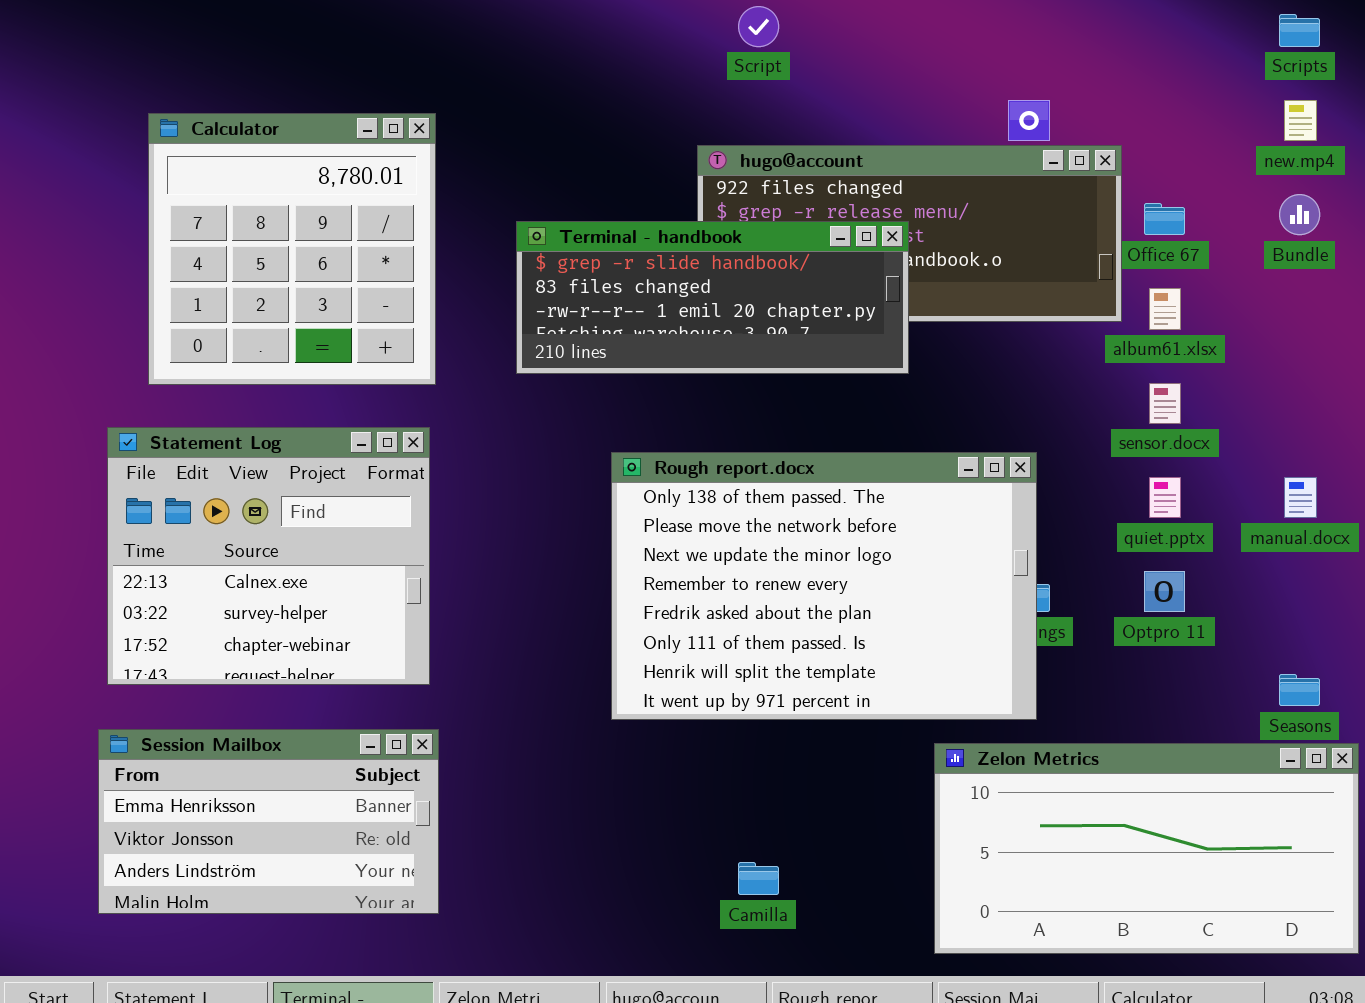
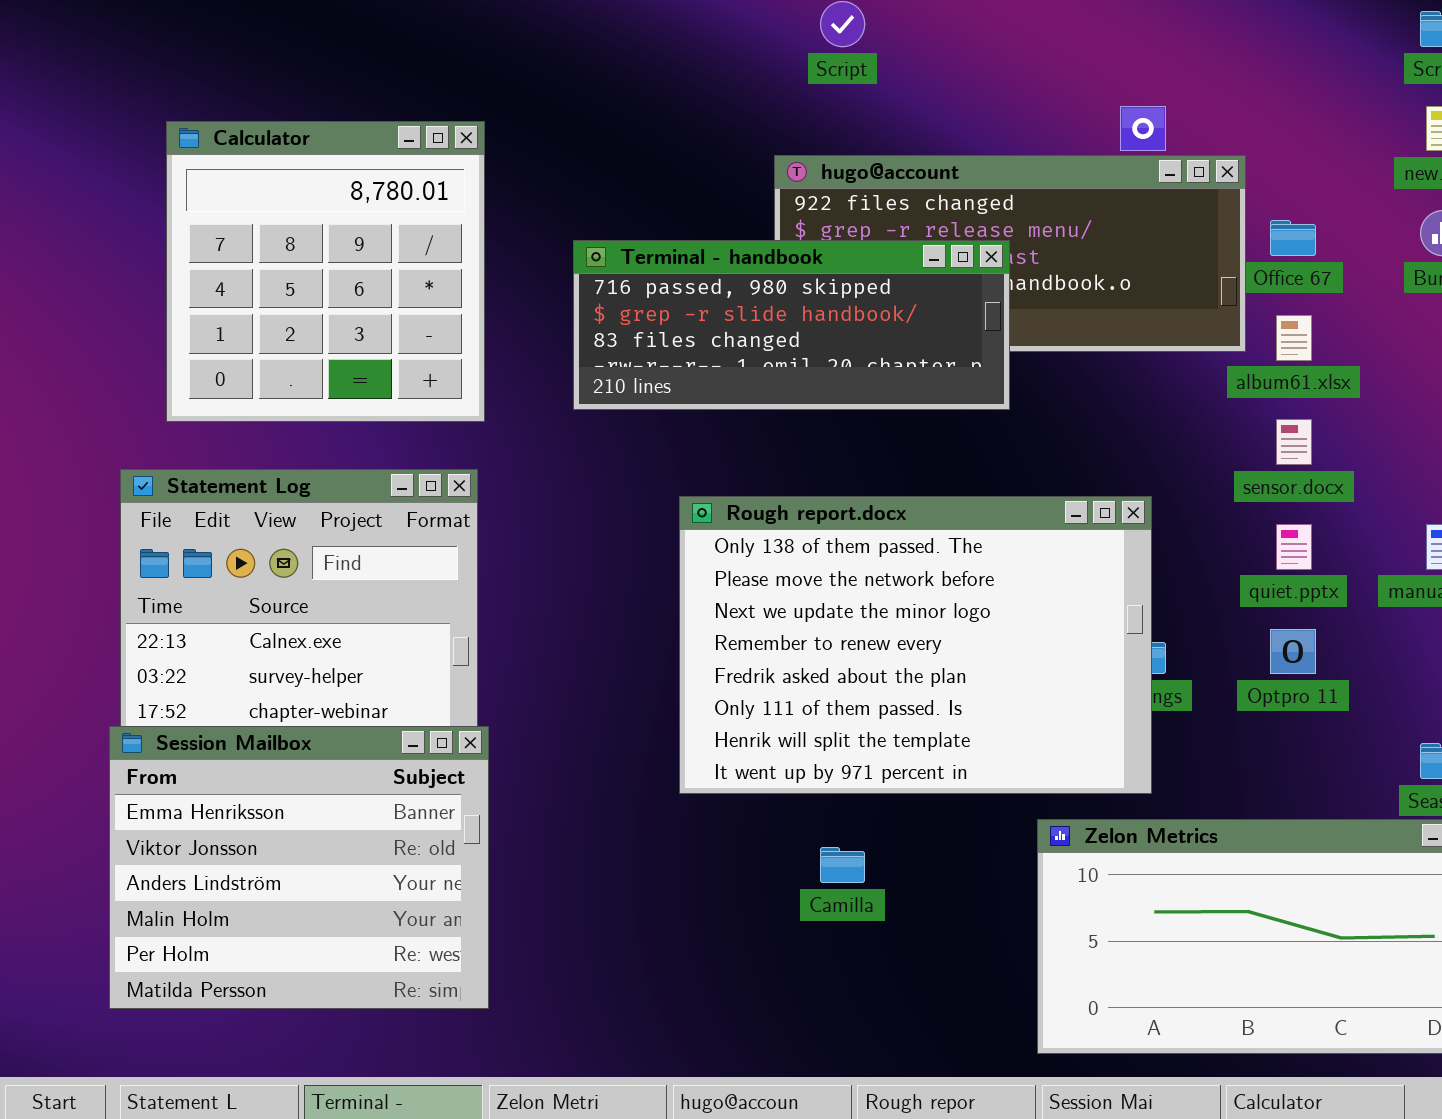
Terminal - handbook: [516,221,909,374] -> [573,240,1010,410], scrolled up 1 row
Session Mailbox: [98,729,439,914] -> [109,726,489,1009], resized
Camilla: [738,862,779,895] -> [820,847,865,883], moved

